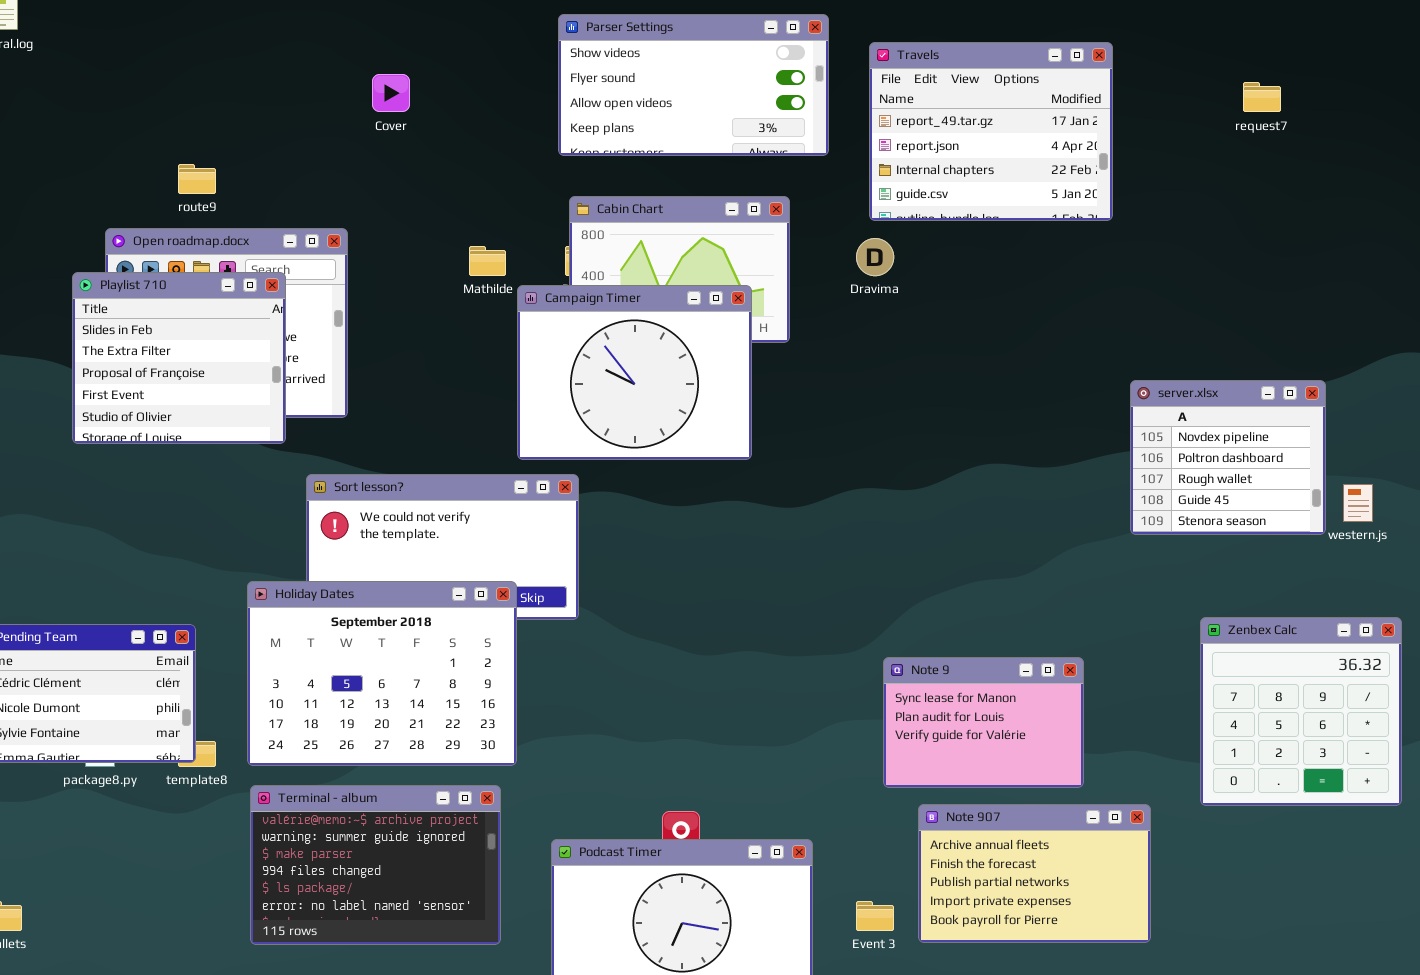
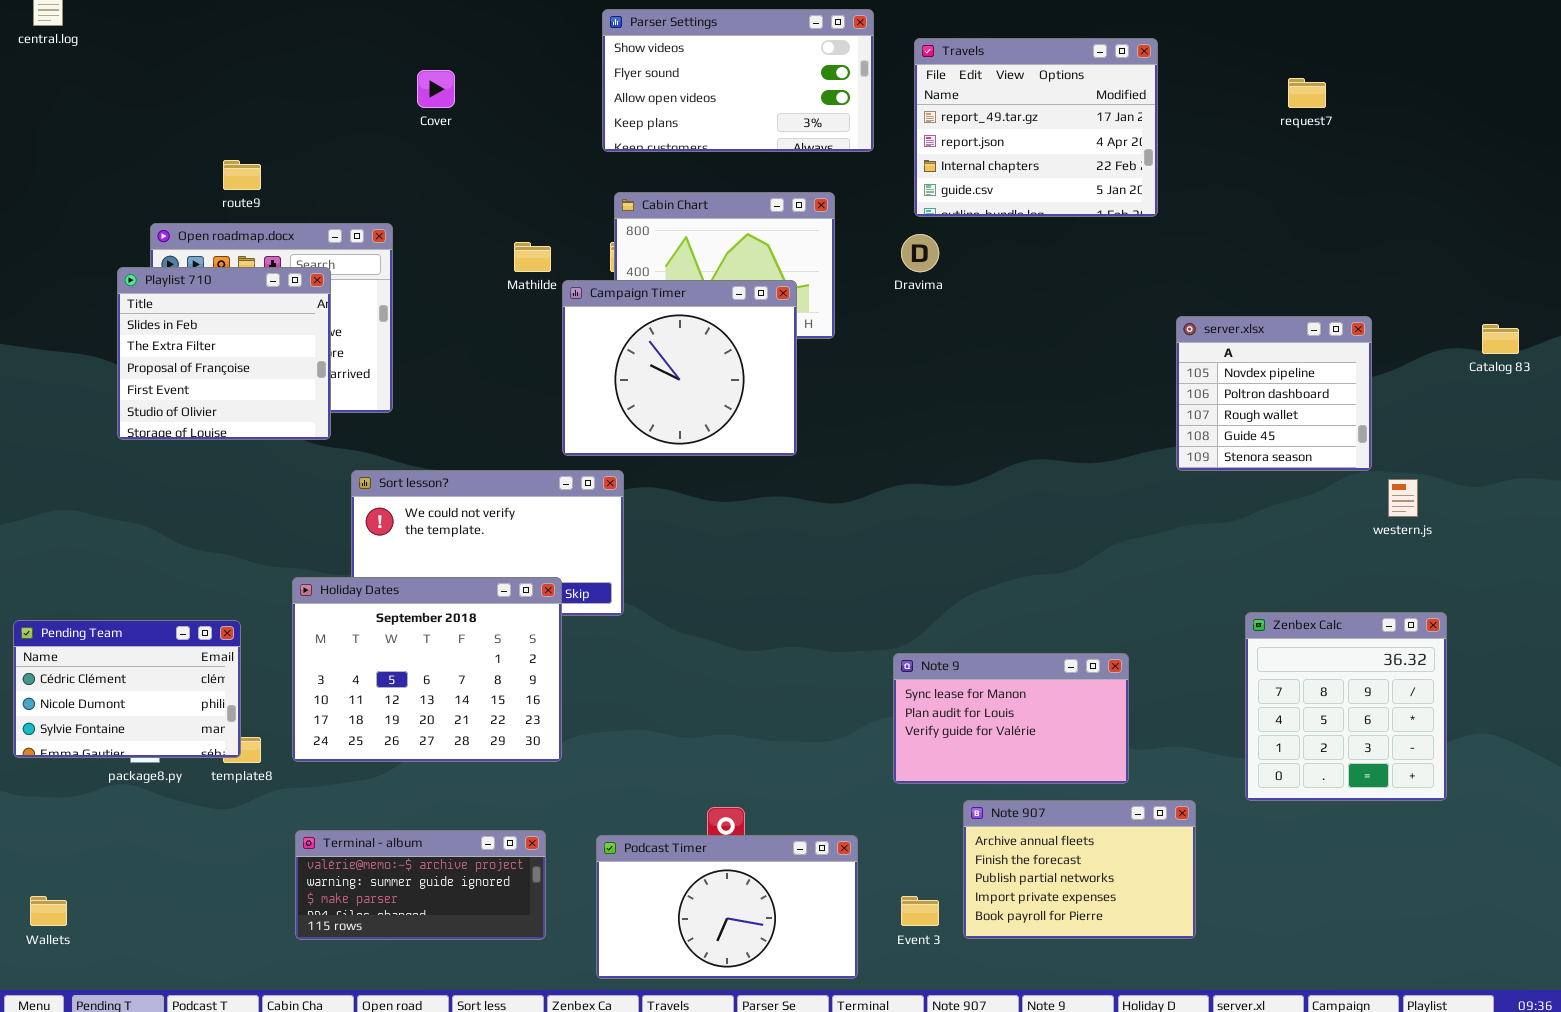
server.xlsx: [1130,380,1326,535] -> [1176,316,1372,471], moved
Note 9: [883,657,1084,788] -> [893,653,1129,784], resized
Terminal - album: [250,785,501,945] -> [295,830,546,940], resized

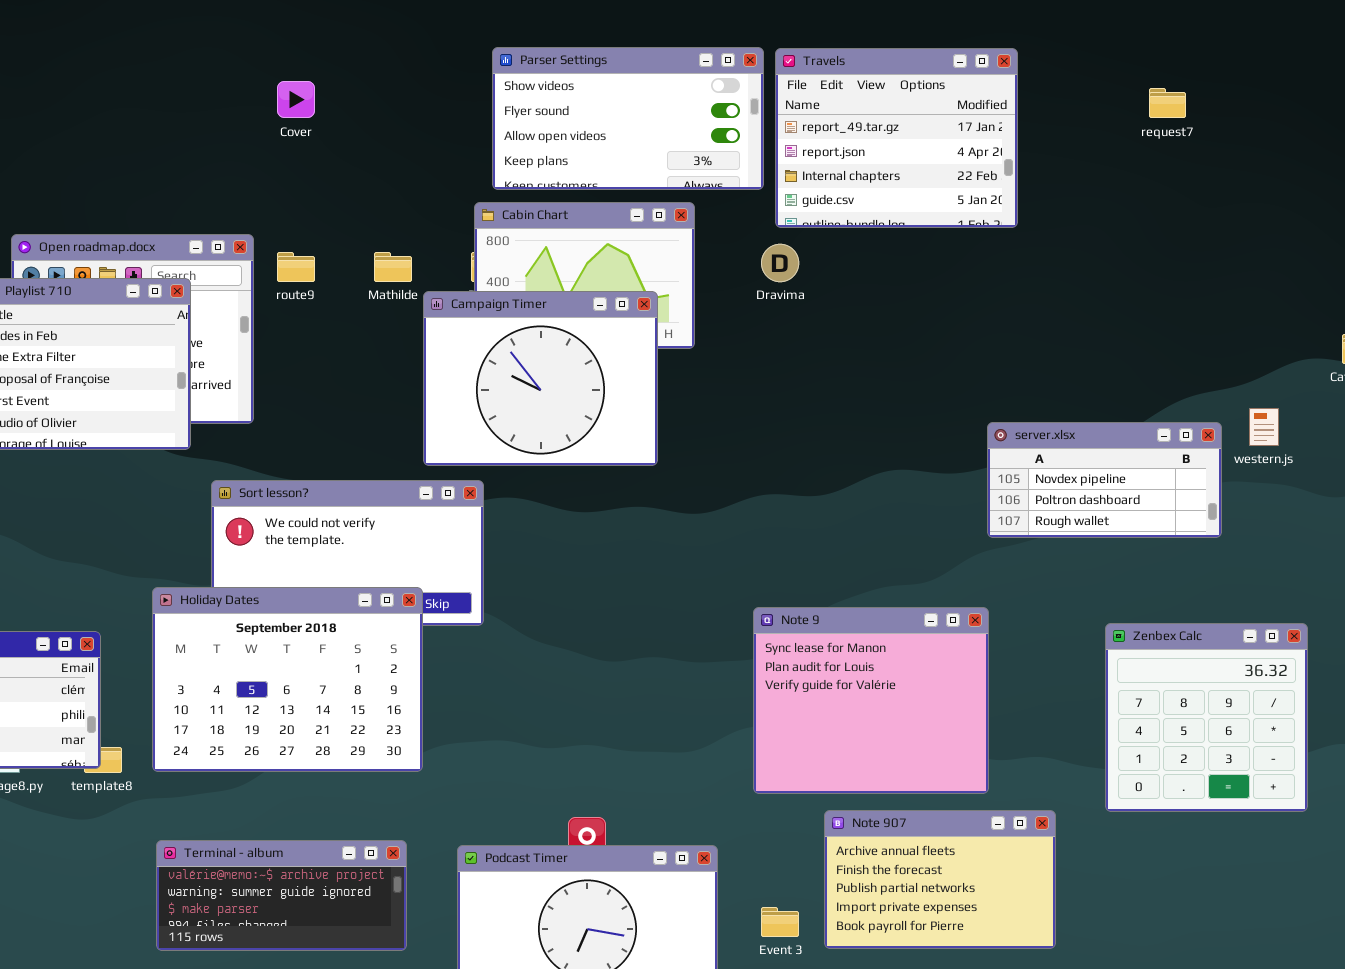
Parser Settings: [602,9,874,152] -> [492,47,764,190], moved
route9: [223,160,261,190] -> [277,252,315,282], moved
server.xlsx: [1176,316,1372,471] -> [987,422,1222,538], moved, resized
western.js: [1388,479,1418,517] -> [1249,408,1279,446], moved
Note 9: [893,653,1129,784] -> [753,607,989,794], resized

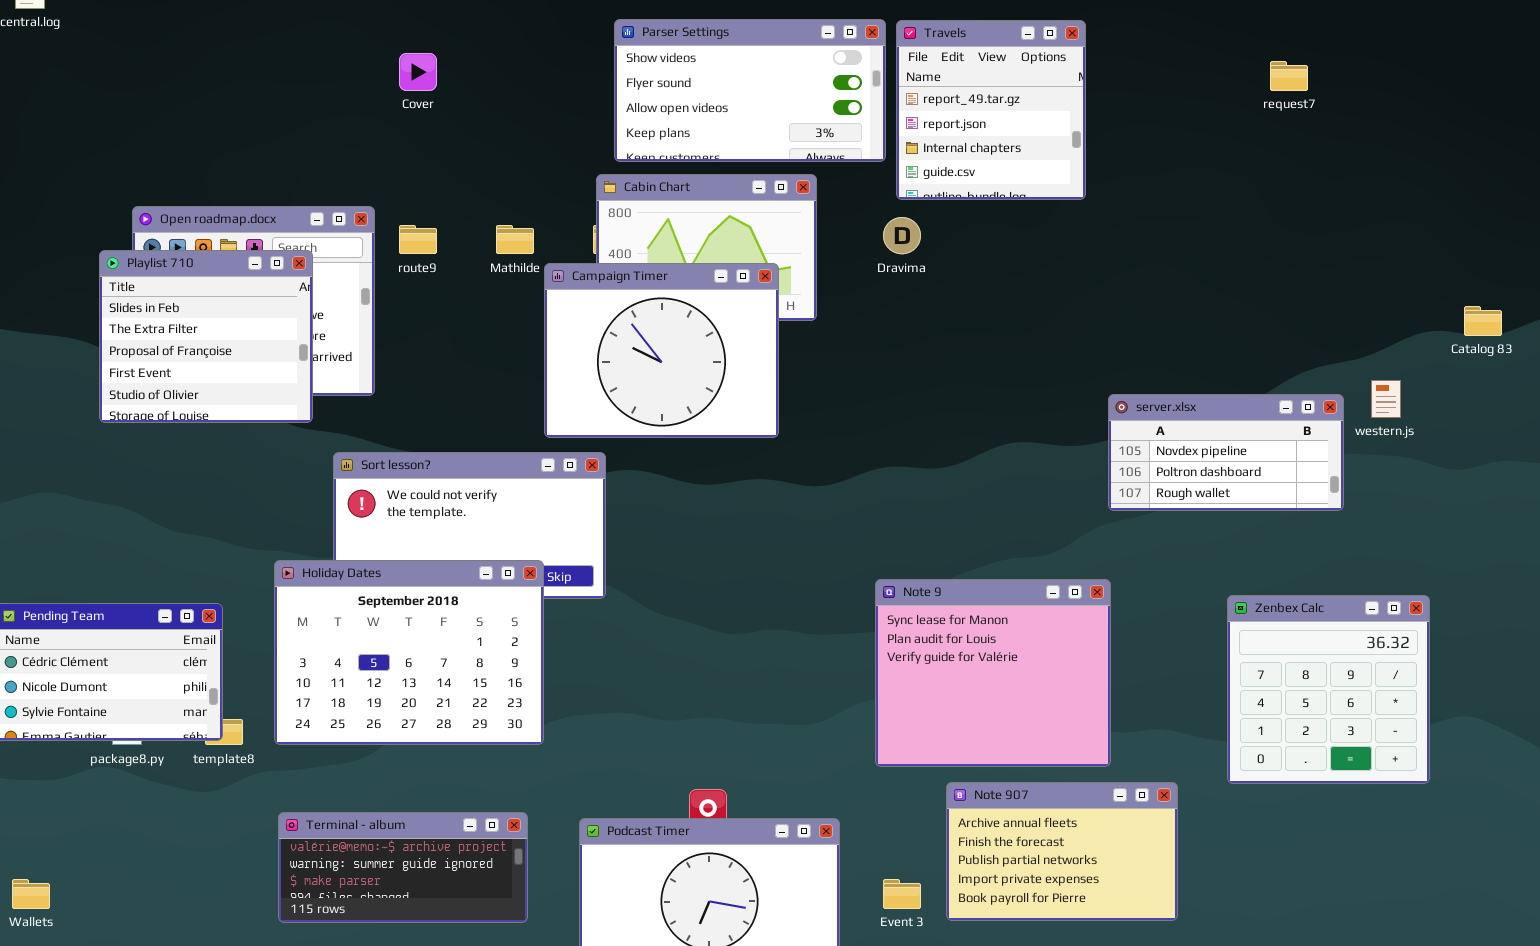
Travels: [775,48,1018,228] -> [896,20,1086,200], resized

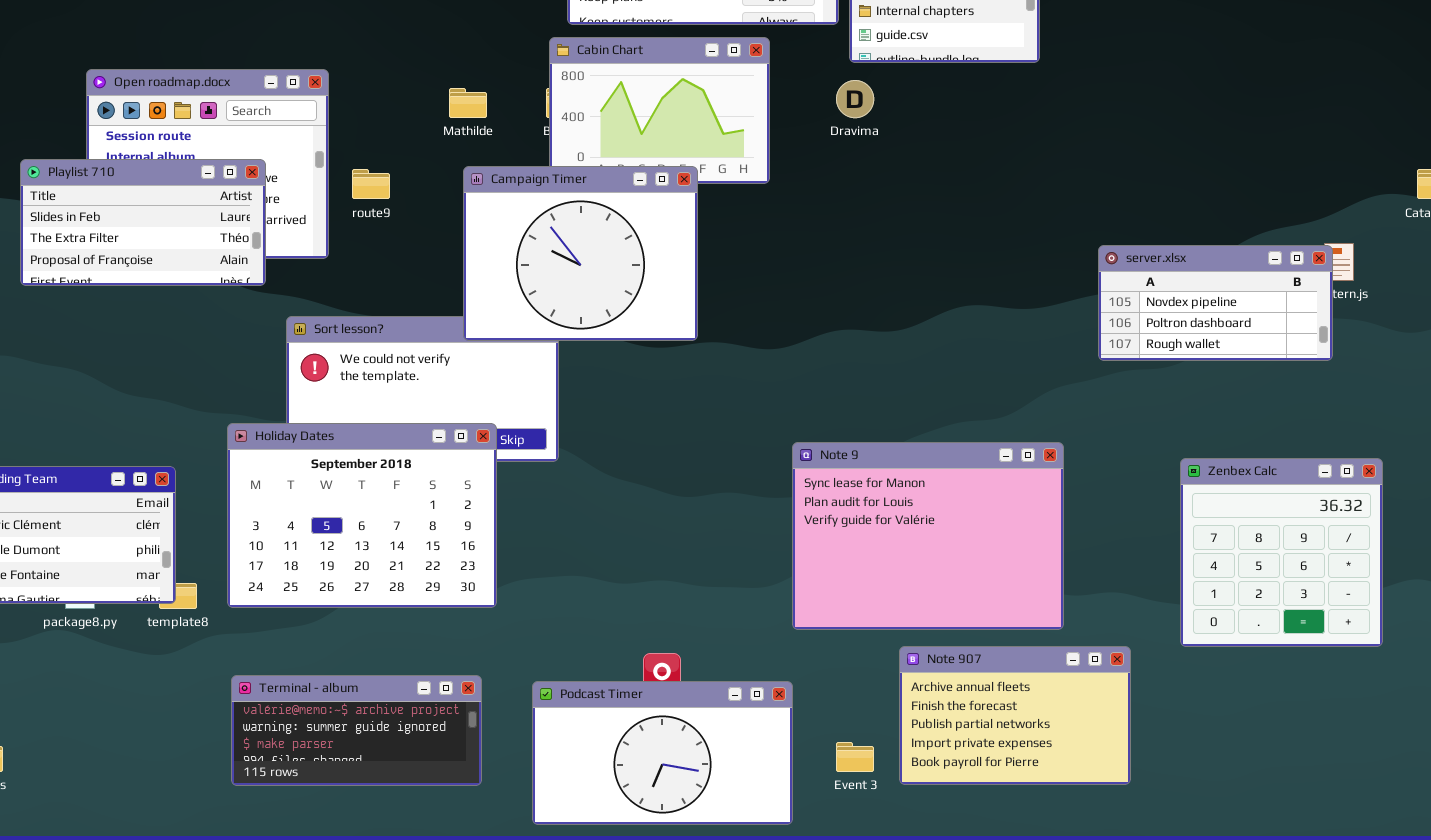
route9: [399,225,437,254] -> [352,169,390,199], moved
Playlist 710: [99,250,313,423] -> [20,159,266,286], resized
Campaign Timer: [544,263,779,438] -> [463,166,698,341], moved
server.xlsx: [1108,394,1344,511] -> [1098,245,1333,361], moved
Note 9: [875,579,1111,767] -> [792,442,1064,630], resized

